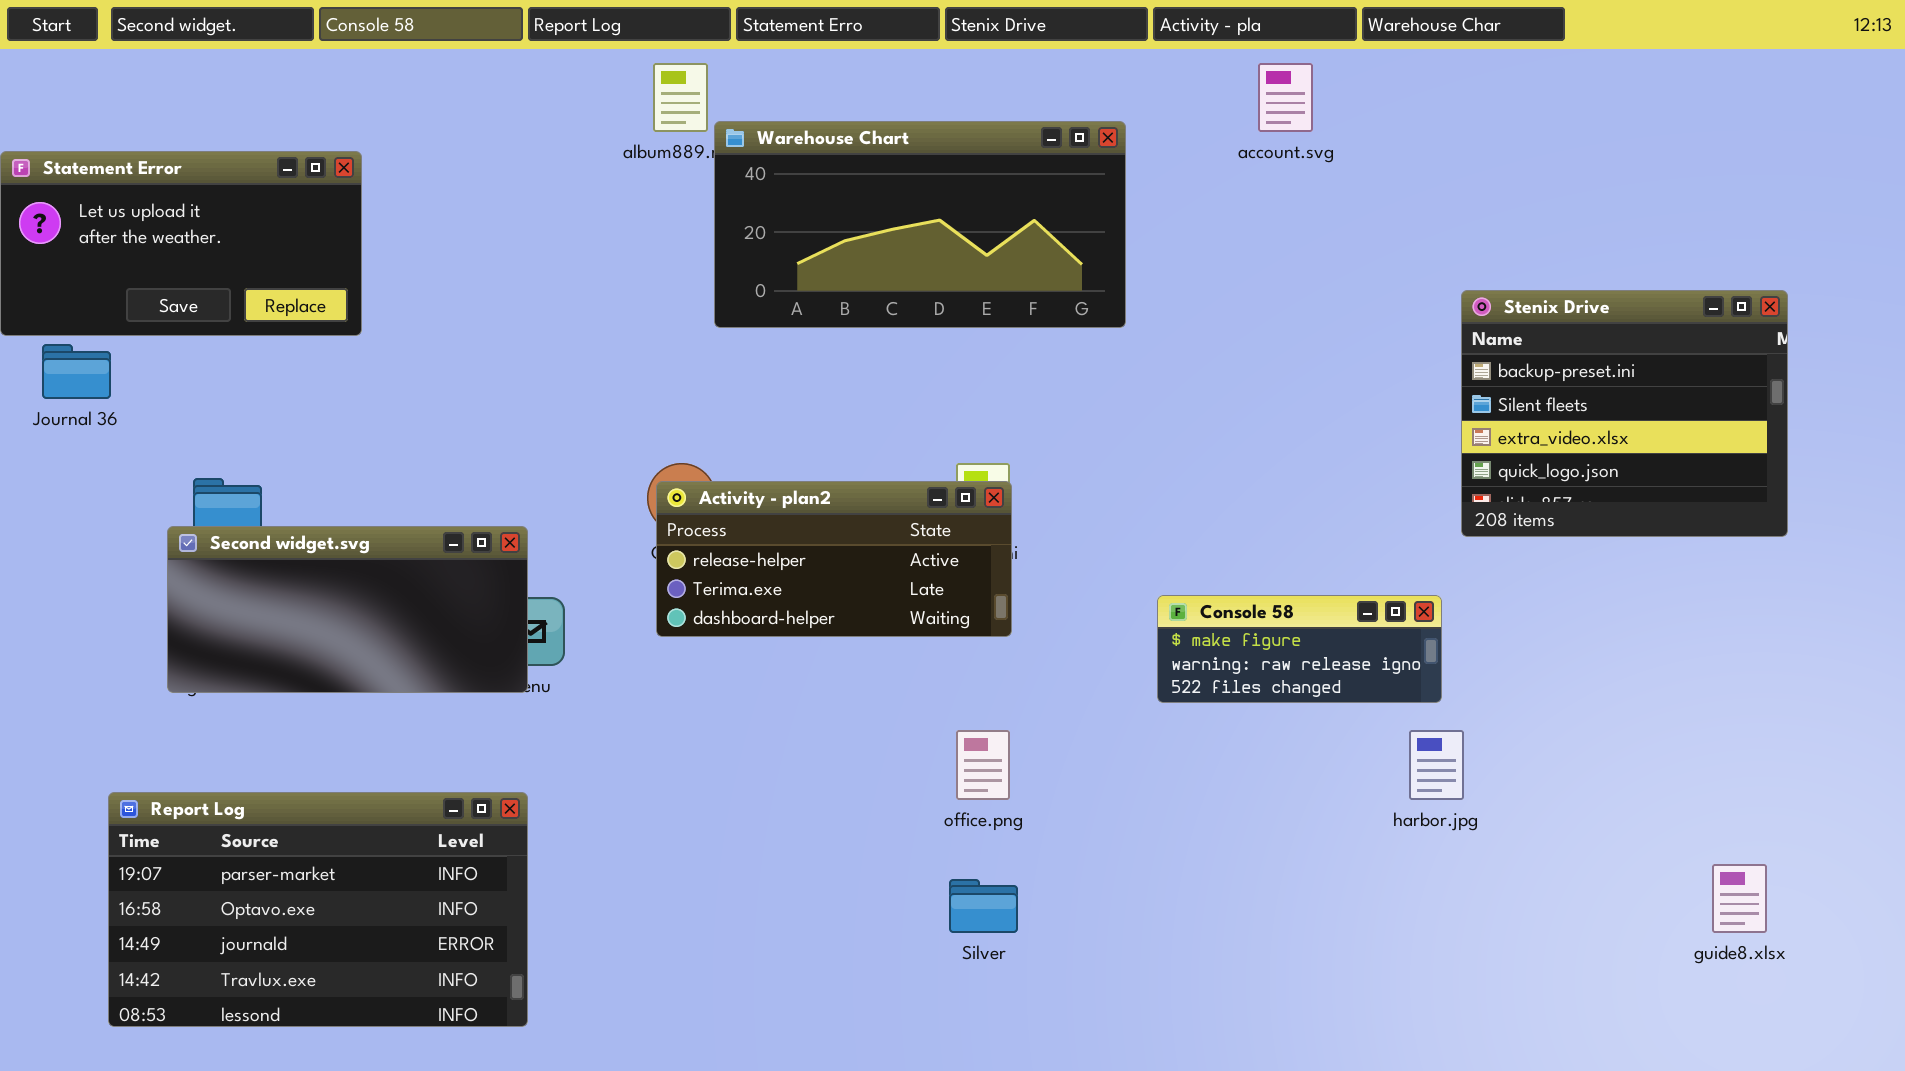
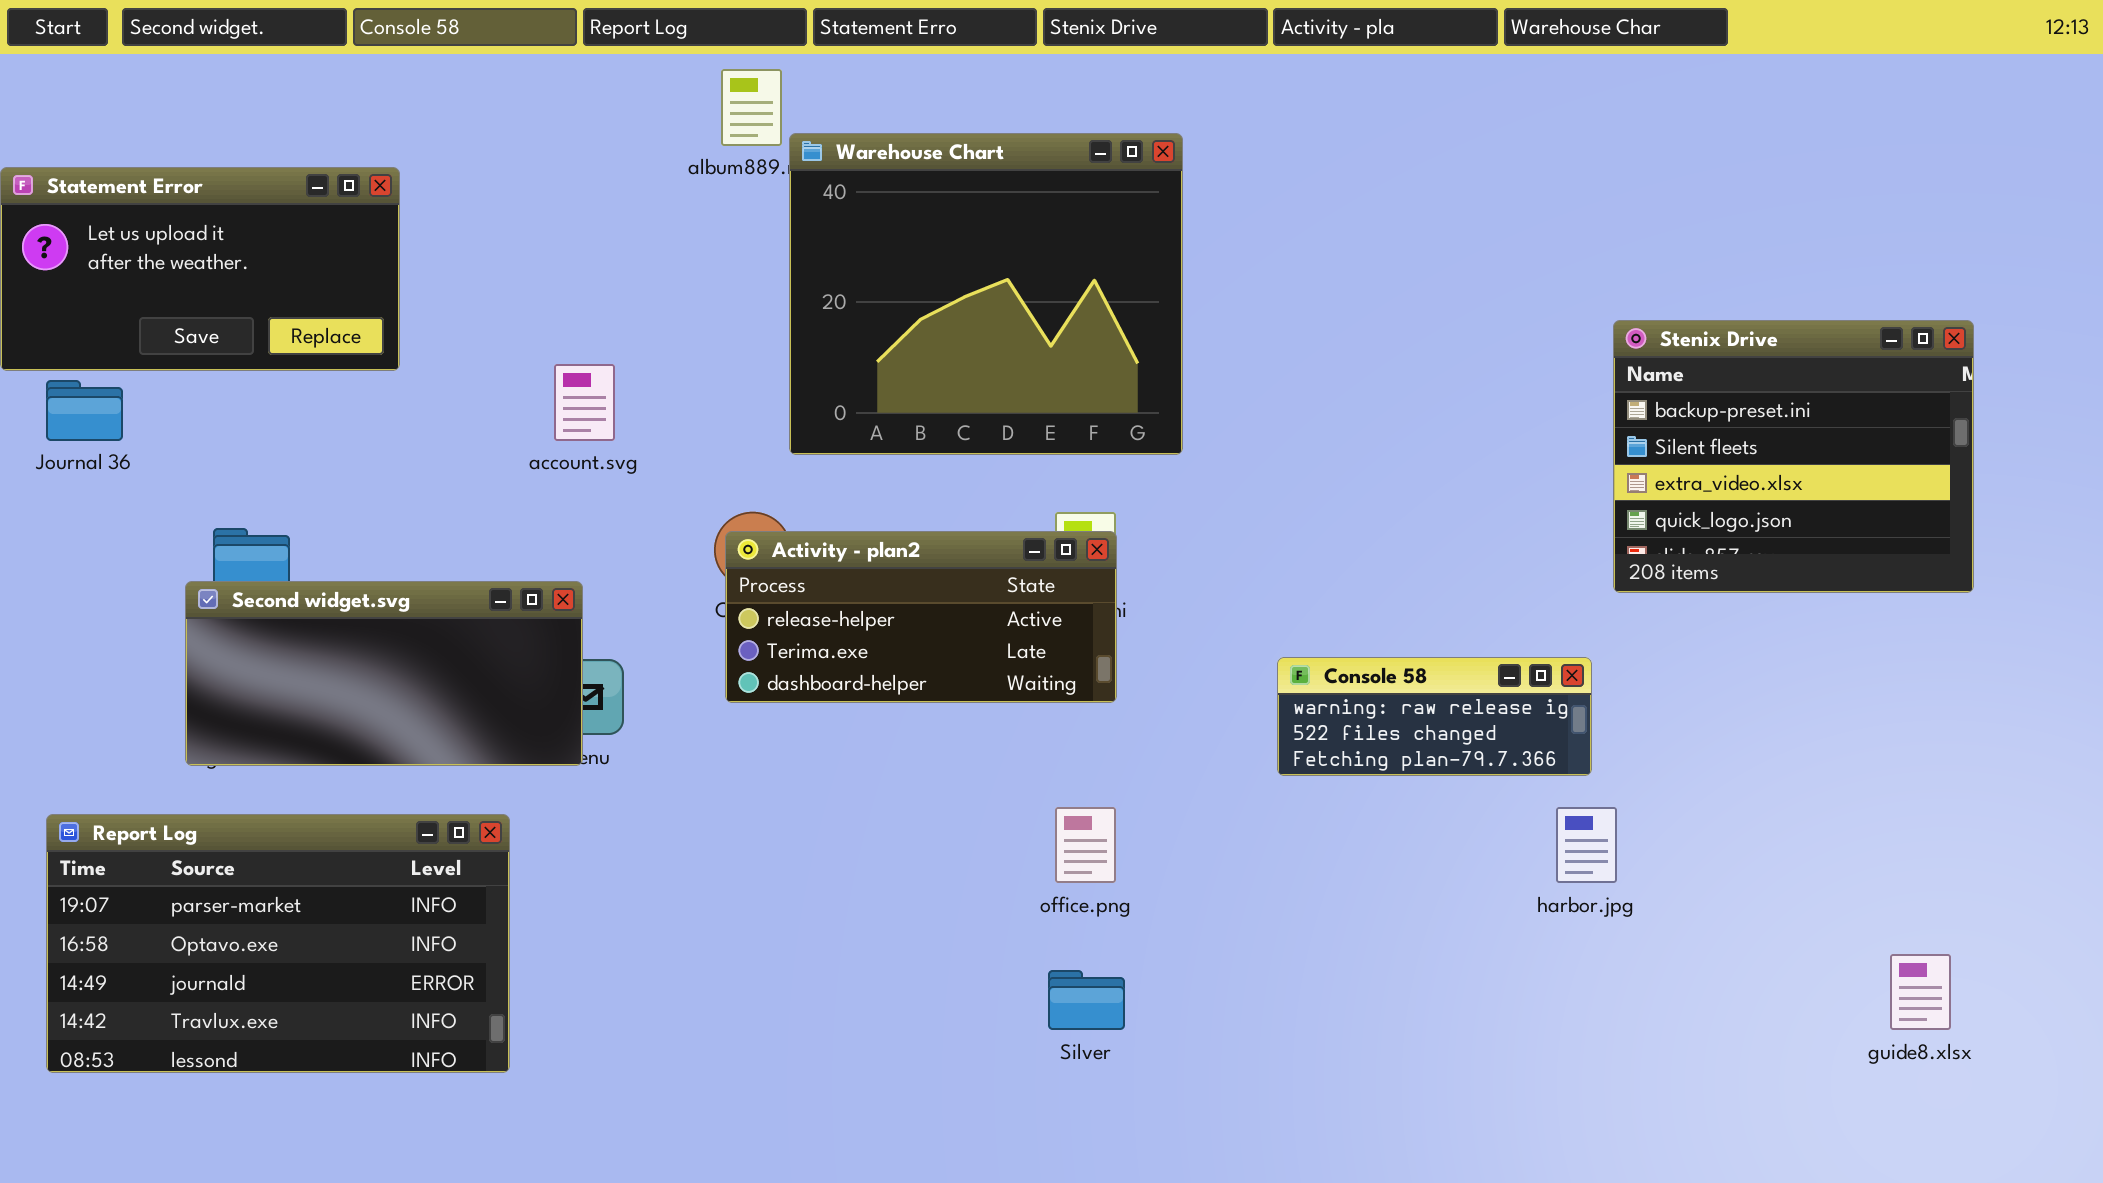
account.svg: [1258,63,1313,132] -> [554,364,615,441], moved
Warehouse Chart: [714,121,1126,328] -> [789,133,1183,455], resized
Console 58: [1157,595,1442,703] -> [1277,657,1592,776], scrolled down 1 row
Report Log: [108,792,528,1027] -> [46,814,510,1073], moved

